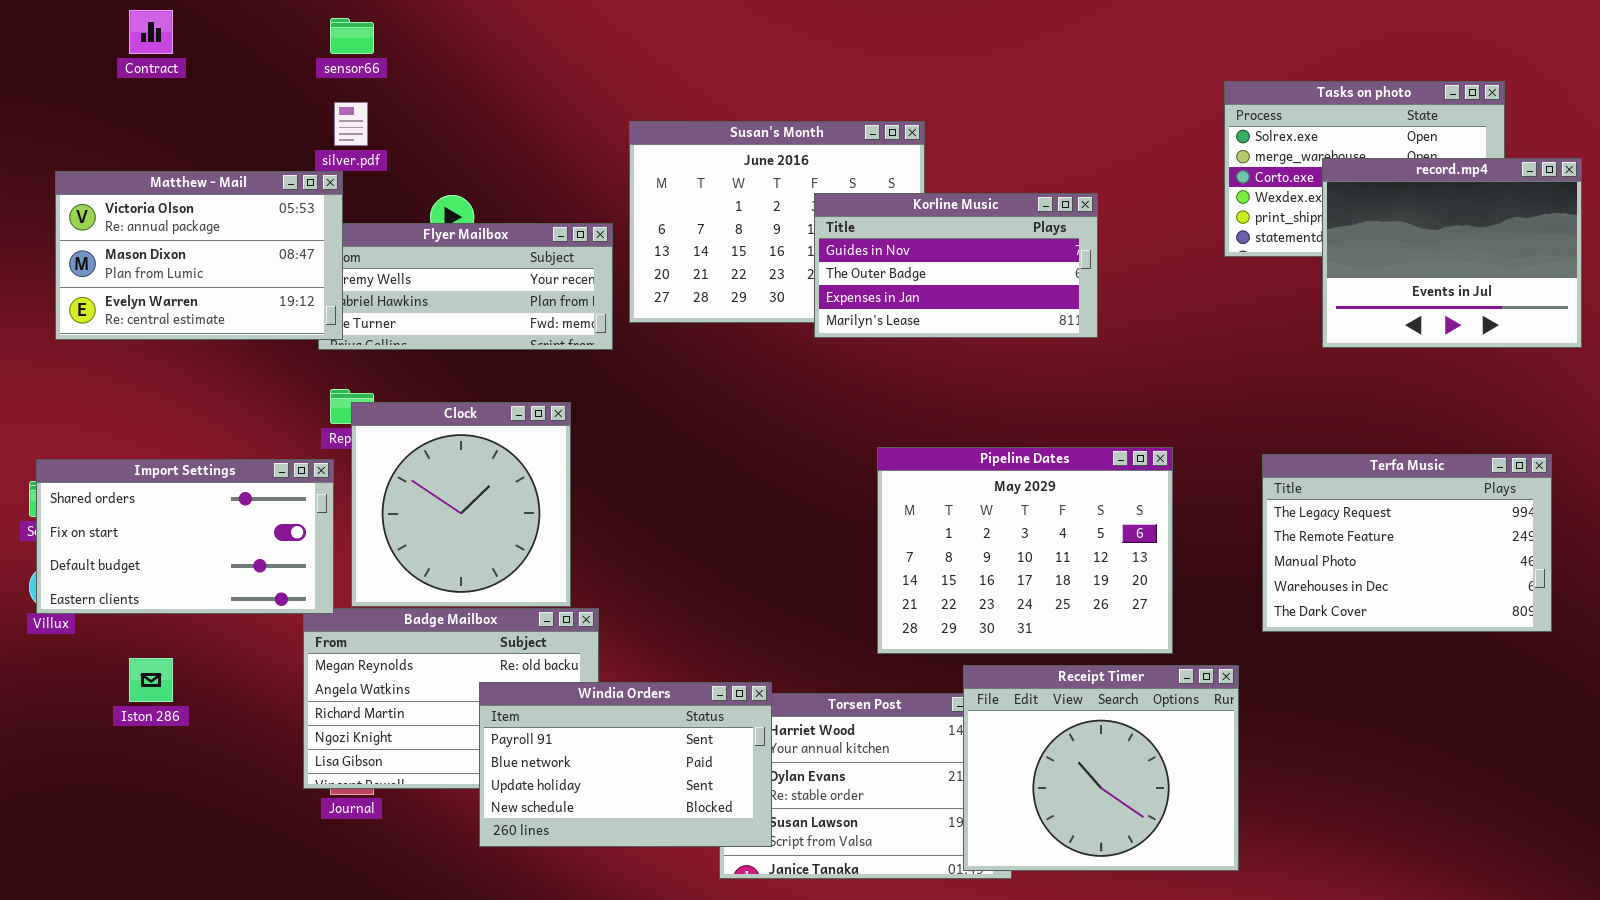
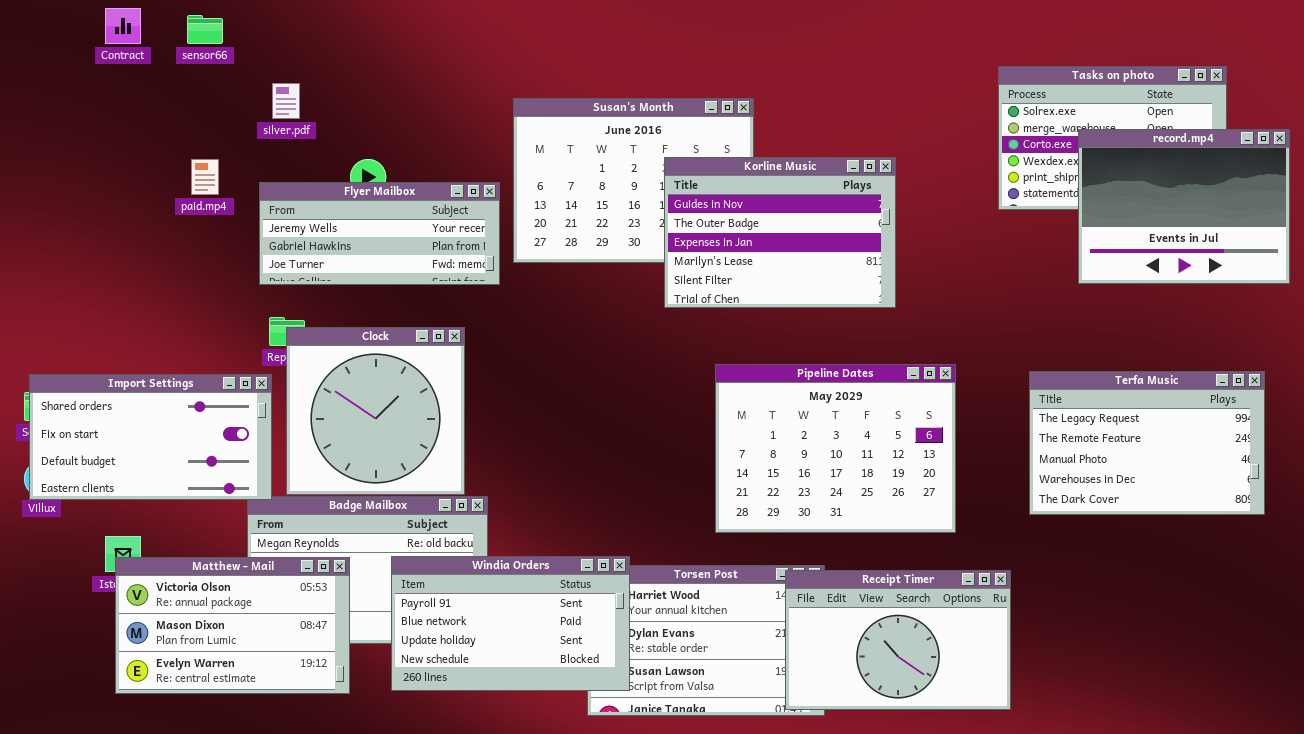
sensor66: [330,18,374,54] -> [187,15,223,44], moved
Matthew - Mail: [55,171,343,340] -> [115,557,350,694], moved
Korline Music: [814,193,1098,338] -> [664,157,896,308], resized
Receipt Timer: [963,665,1239,871] -> [785,570,1011,710], resized

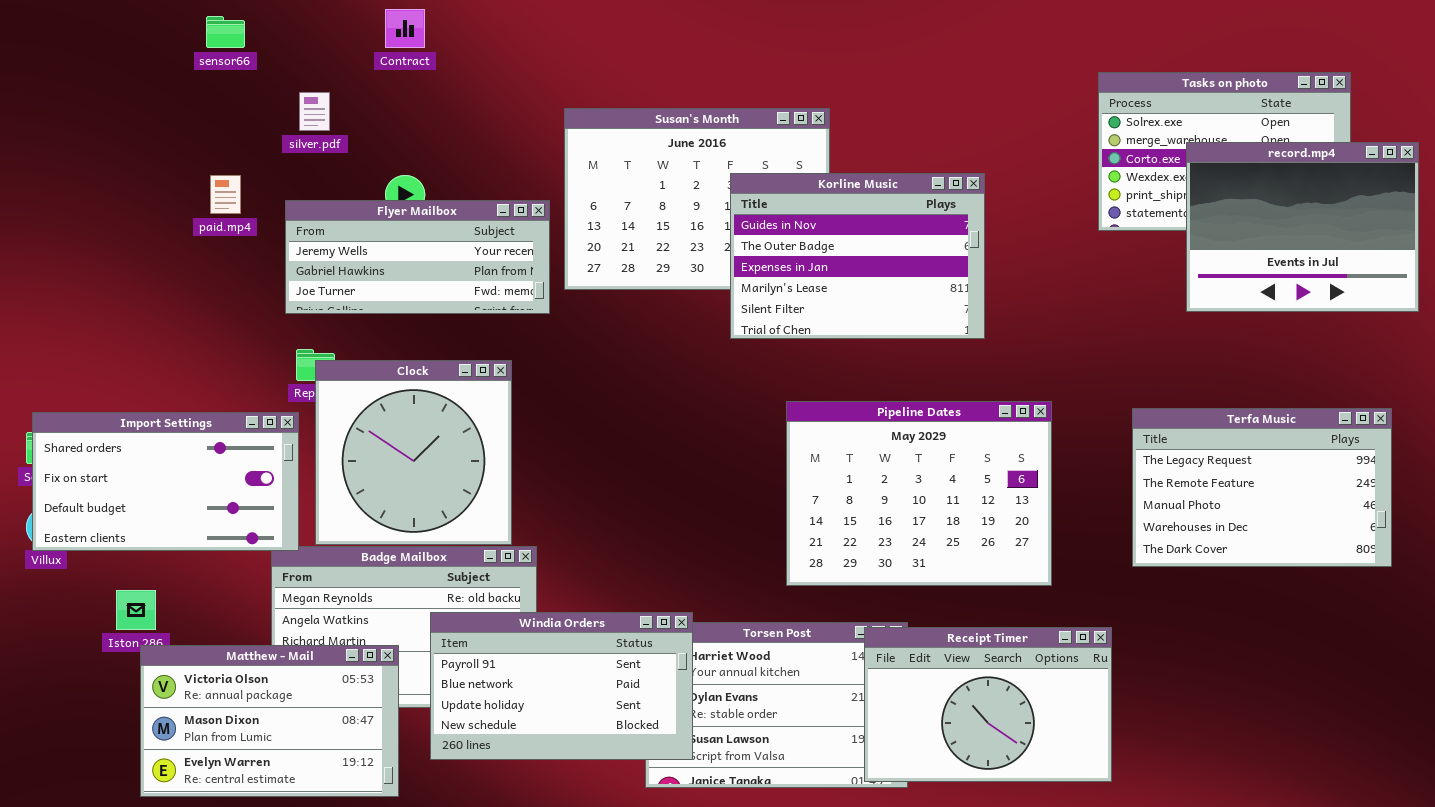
Contract: [105,8,141,44] -> [385,9,425,48], moved
Matthew - Mail: [115,557,350,694] -> [140,645,399,797], moved

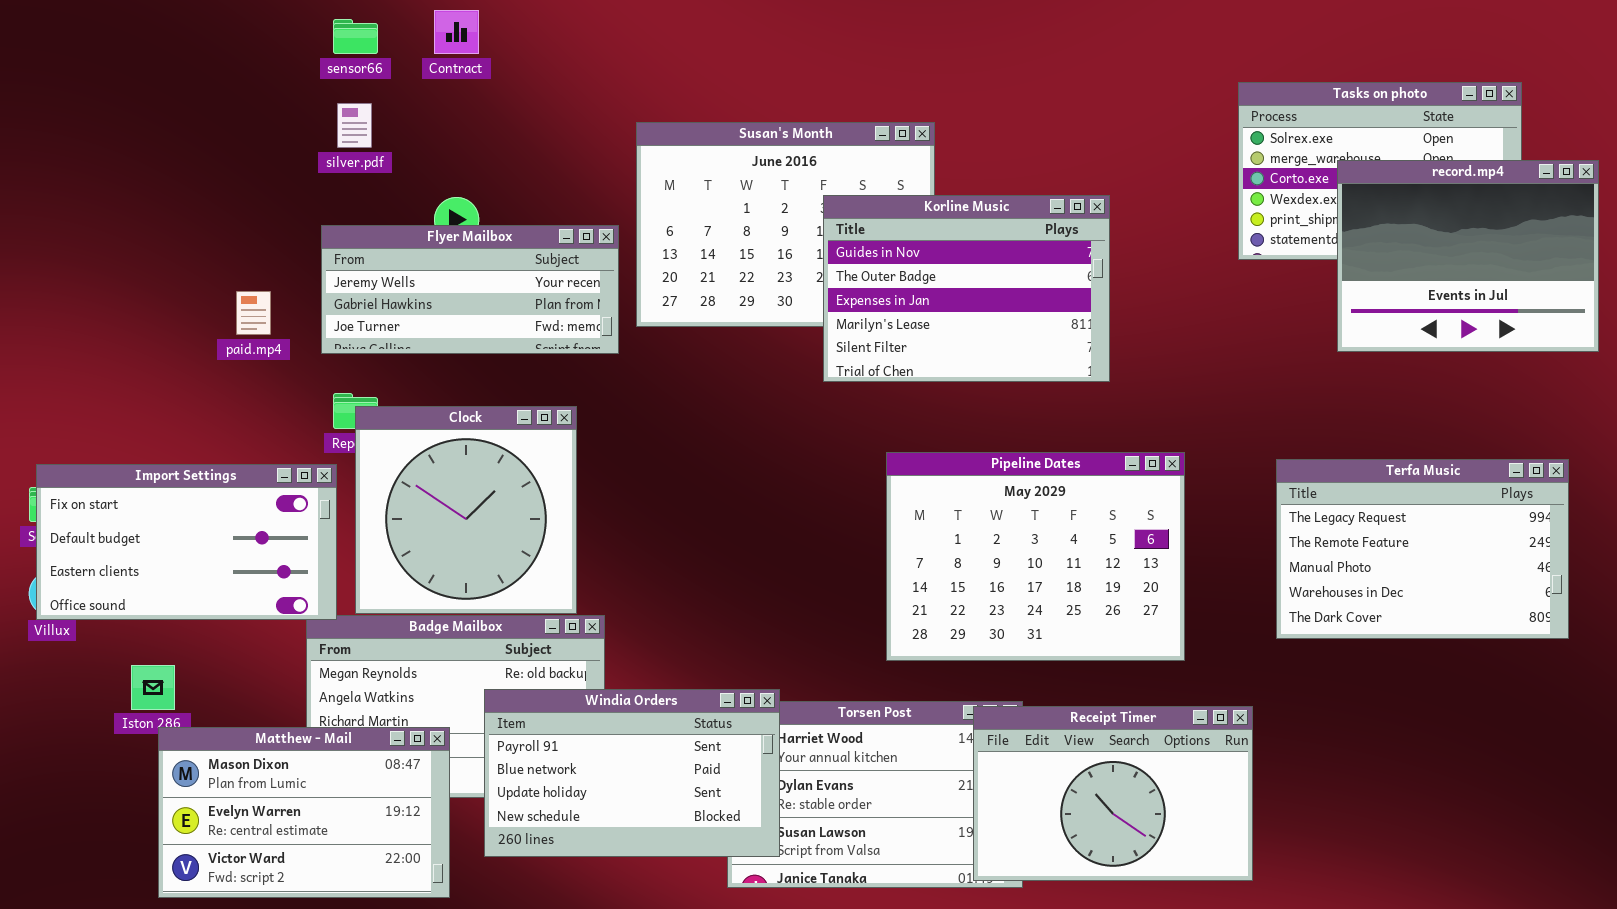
sensor66: [206,16,245,48] -> [333,19,378,54], moved
paid.mp4: [210,175,241,214] -> [236,291,271,335], moved
Import Settings: [32,412,299,551] -> [36,464,337,620], scrolled down 1 row
Matthew - Mail: [140,645,399,797] -> [158,727,450,898], scrolled down 1 row

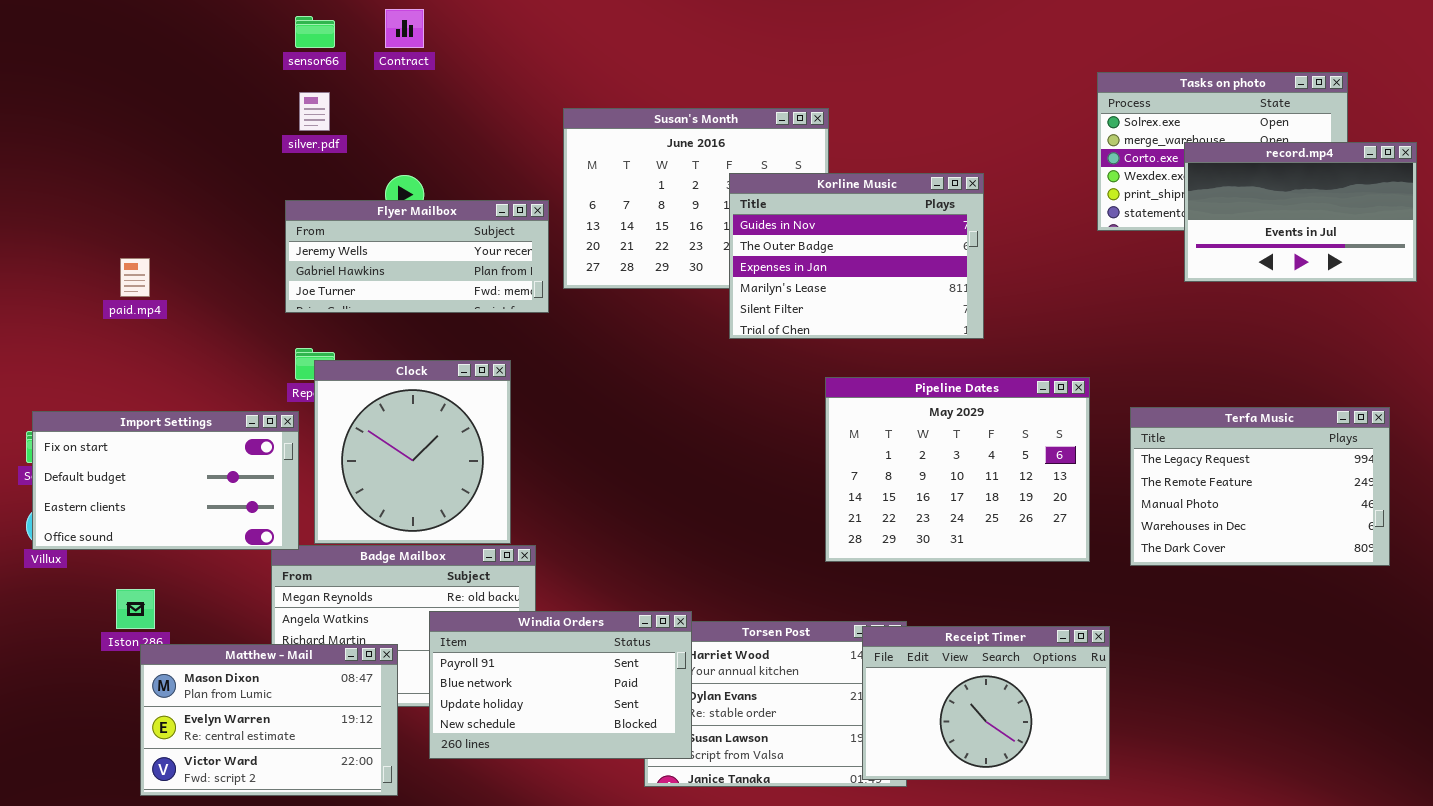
record.mp4: [1337,160,1599,352] -> [1184,142,1417,282], resized
paid.mp4: [236,291,271,335] -> [120,258,150,297], moved
Pipeline Dates: [886,452,1185,661] -> [825,377,1090,562], moved

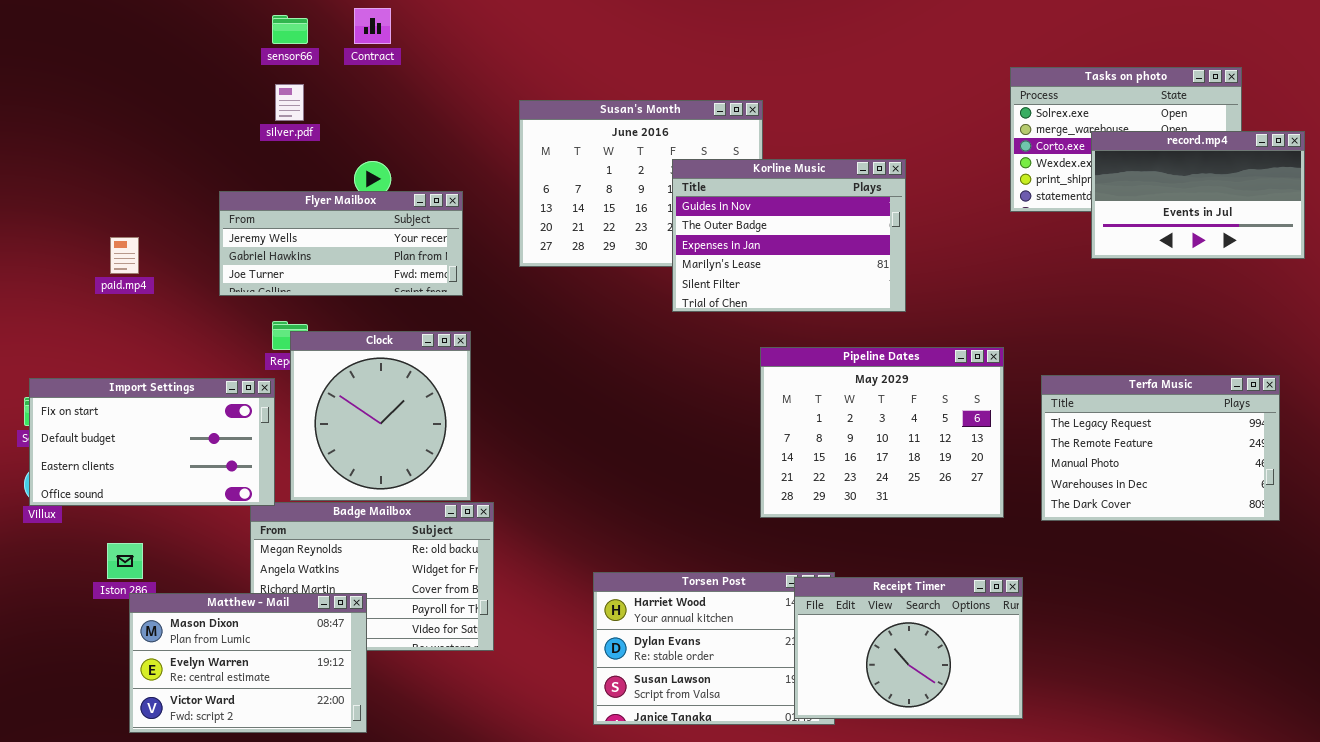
Flyer Mailbox: [285,200,549,313] -> [219,191,463,296], moved
Windia Orders: [429,611,692,759] -> none, closed

